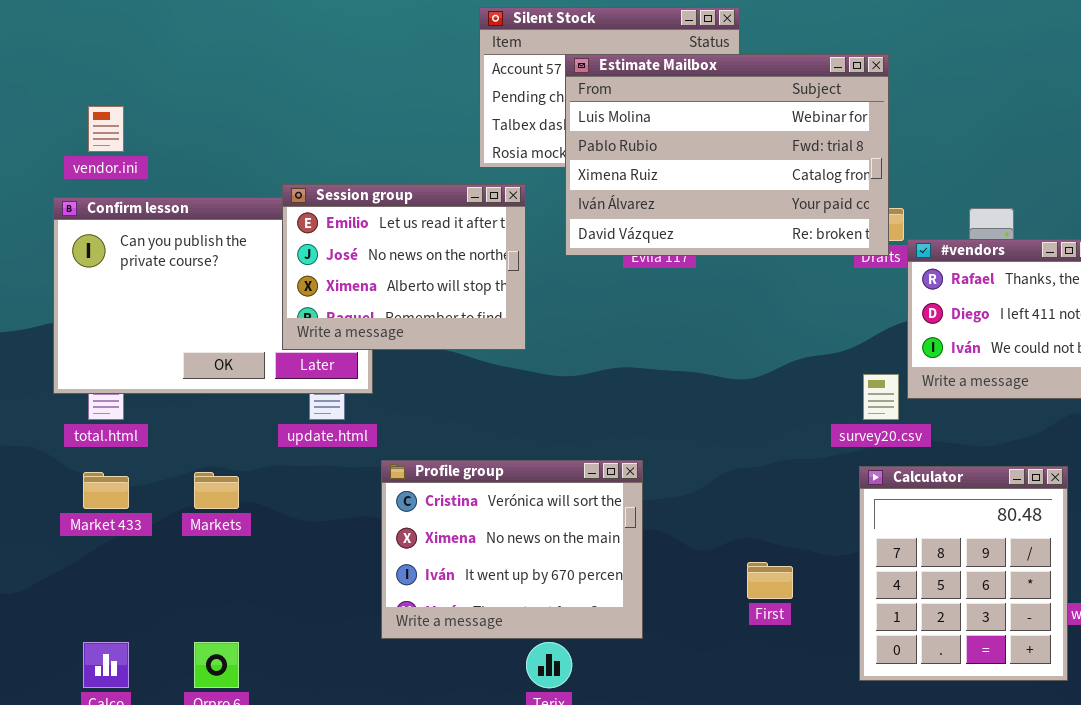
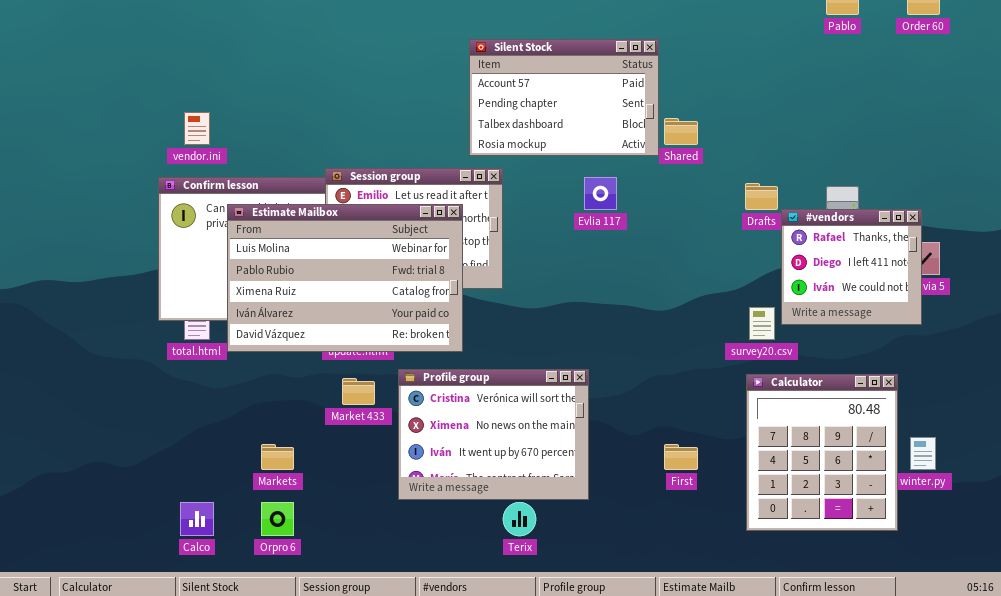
Estimate Mailbox: [565,54,889,256] -> [227,204,463,352], moved
Market 433: [83,472,129,509] -> [342,378,375,405], moved
Markets: [194,472,239,509] -> [261,444,294,470], moved

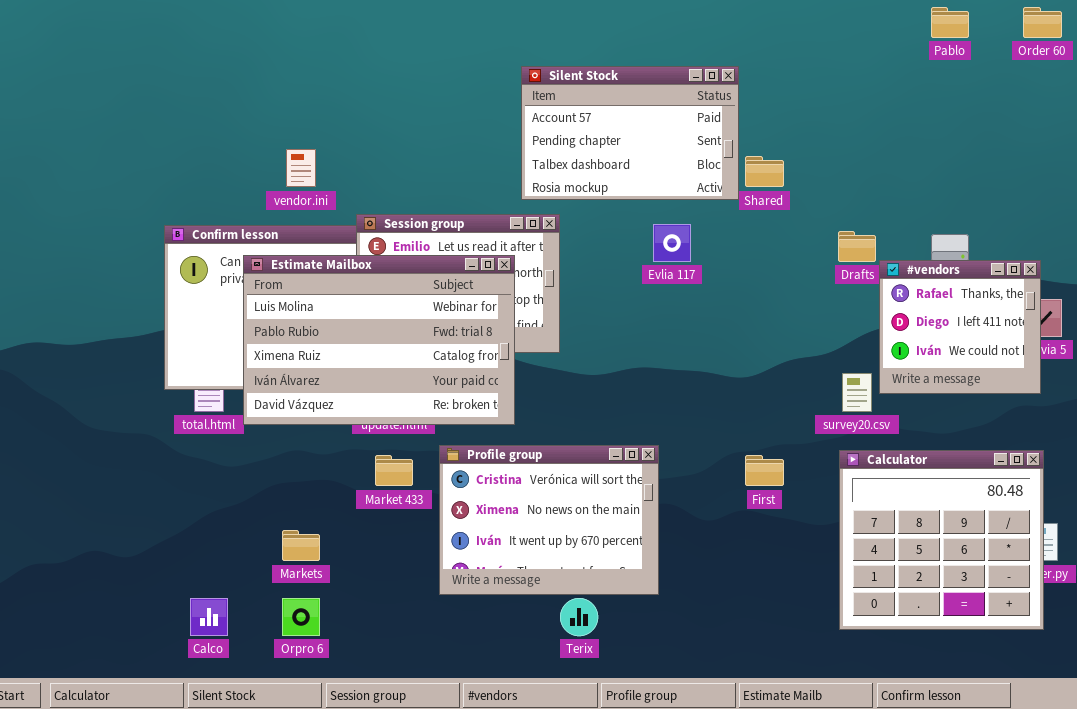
vendor.ini: [184,112,210,145] -> [286,149,316,187], moved
Calculator: [746,374,898,531] -> [839,450,1044,630], resized
First: [664,444,698,470] -> [745,455,784,486], moved

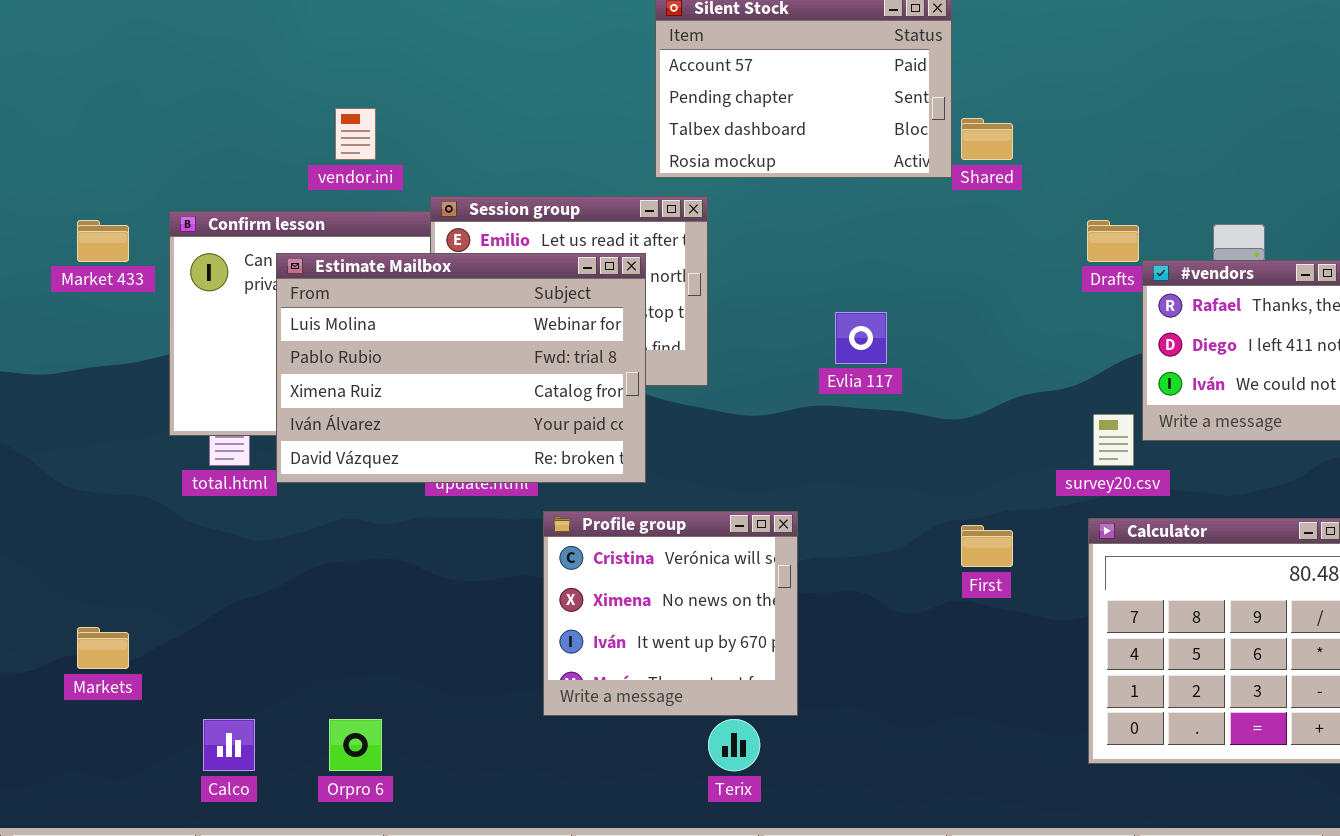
Evlia 117: [653,224,691,262] -> [835,312,887,364], moved
Profile group: [439,445,659,595] -> [543,511,798,716], resized
Market 433: [375,455,413,486] -> [77,220,129,262], moved
Markets: [282,530,320,561] -> [77,627,129,669], moved

